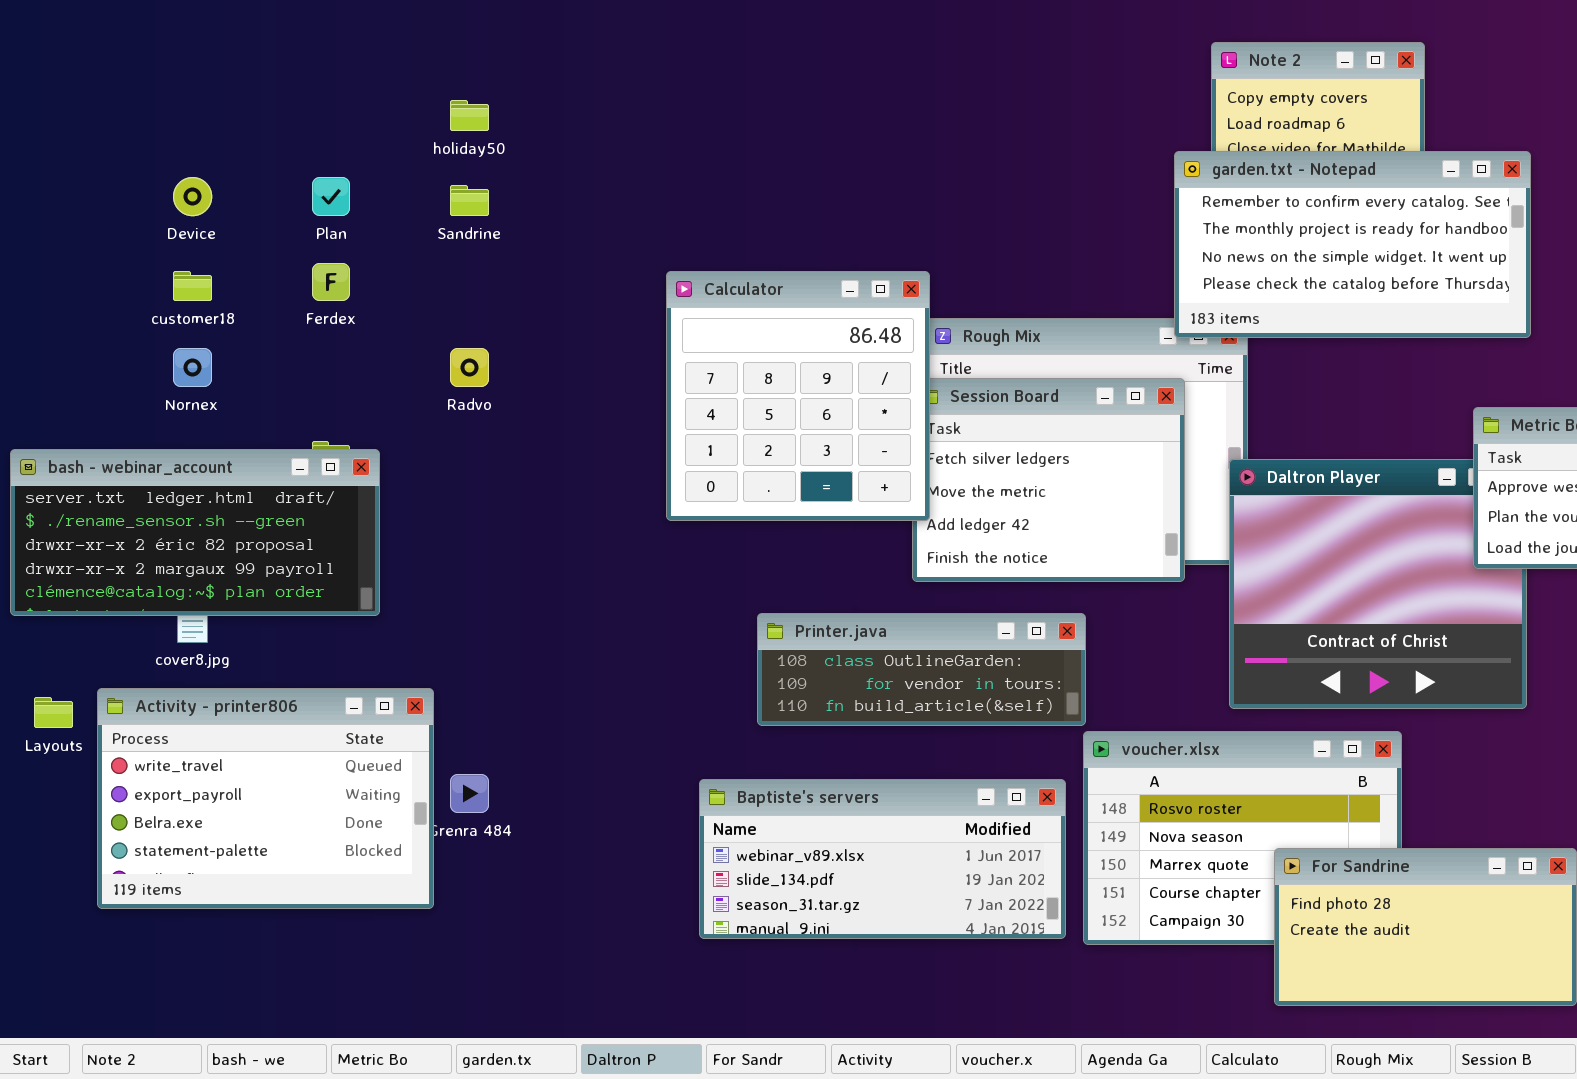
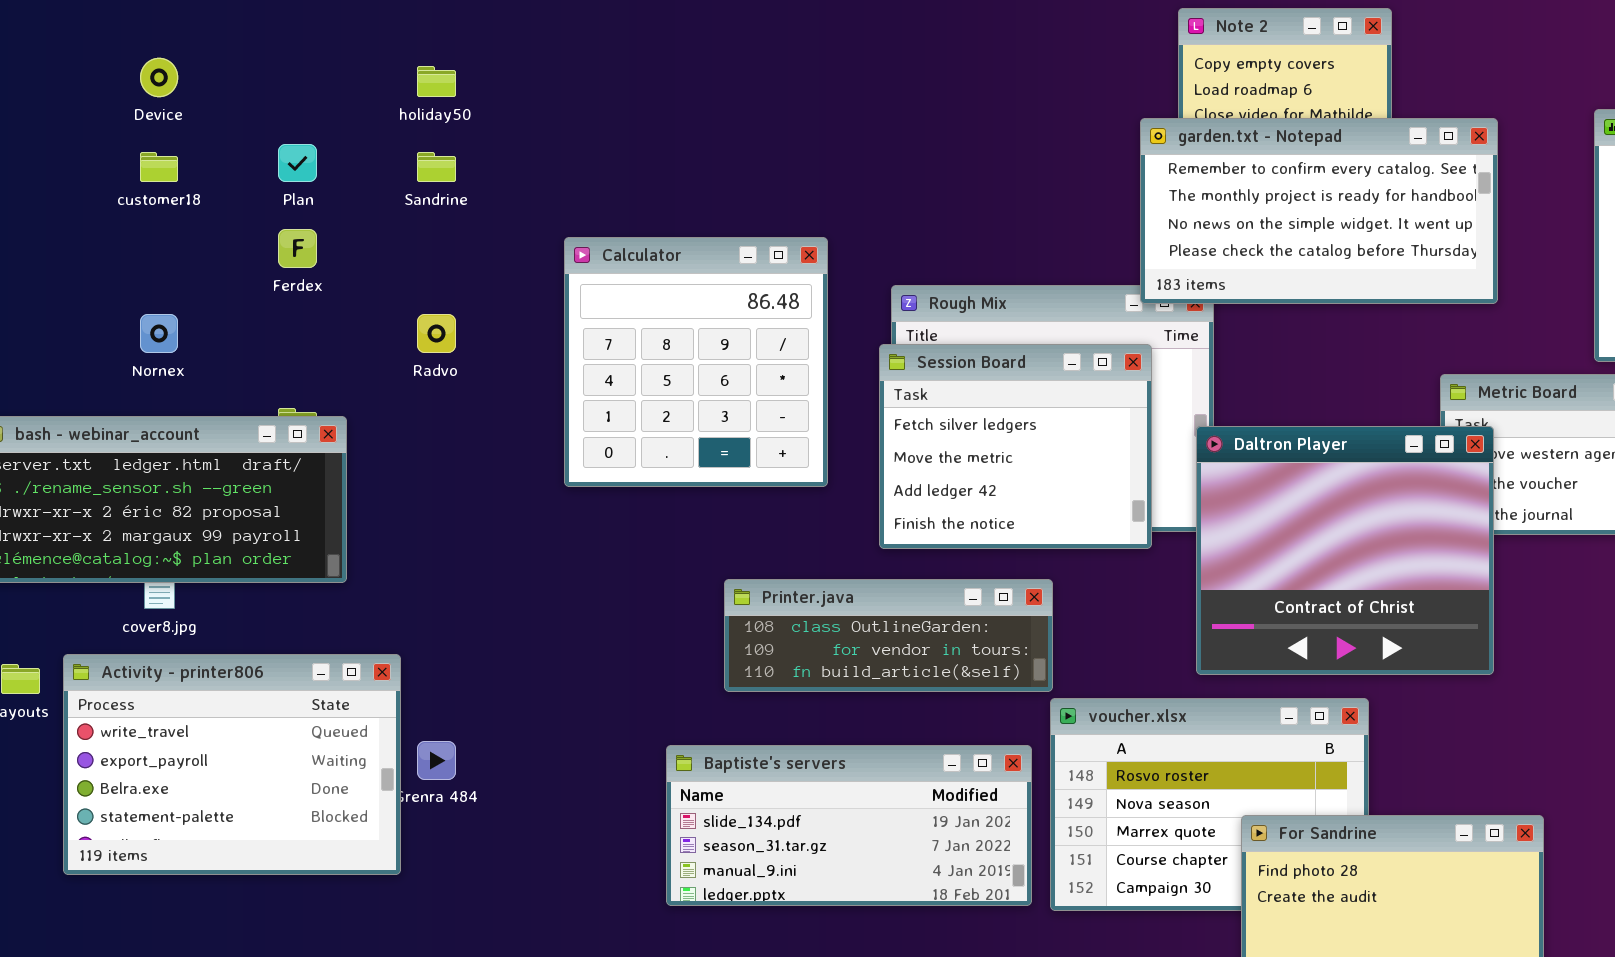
Device: [173,177,212,216] -> [140,58,178,97], moved
customer18: [173,271,212,301] -> [140,152,178,182], moved
Calculator: [666,271,930,521] -> [564,237,828,487], moved
Daltron Player: [1229,459,1527,709] -> [1196,426,1494,675], raised
Baptiste's servers: [699,779,1066,939] -> [666,745,1032,906], scrolled down 1 row

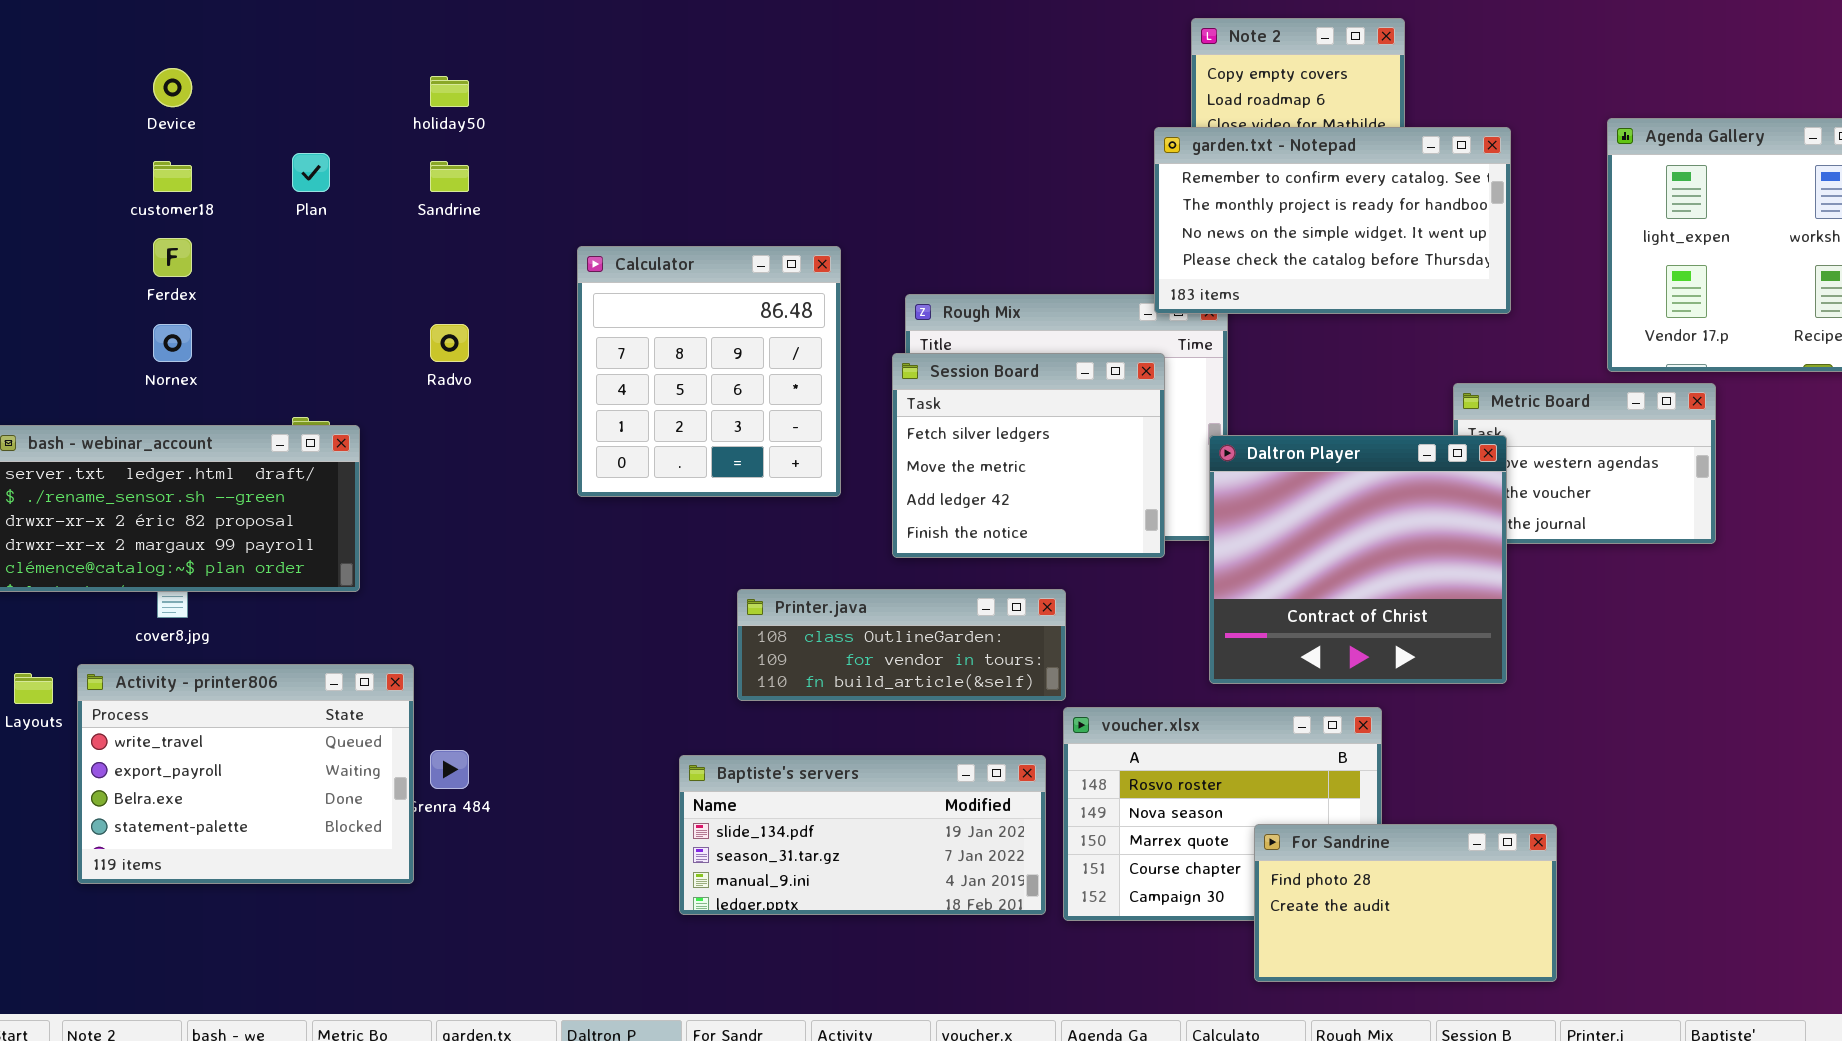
Ferdex: [278,229,317,268] -> [153,238,192,277], moved

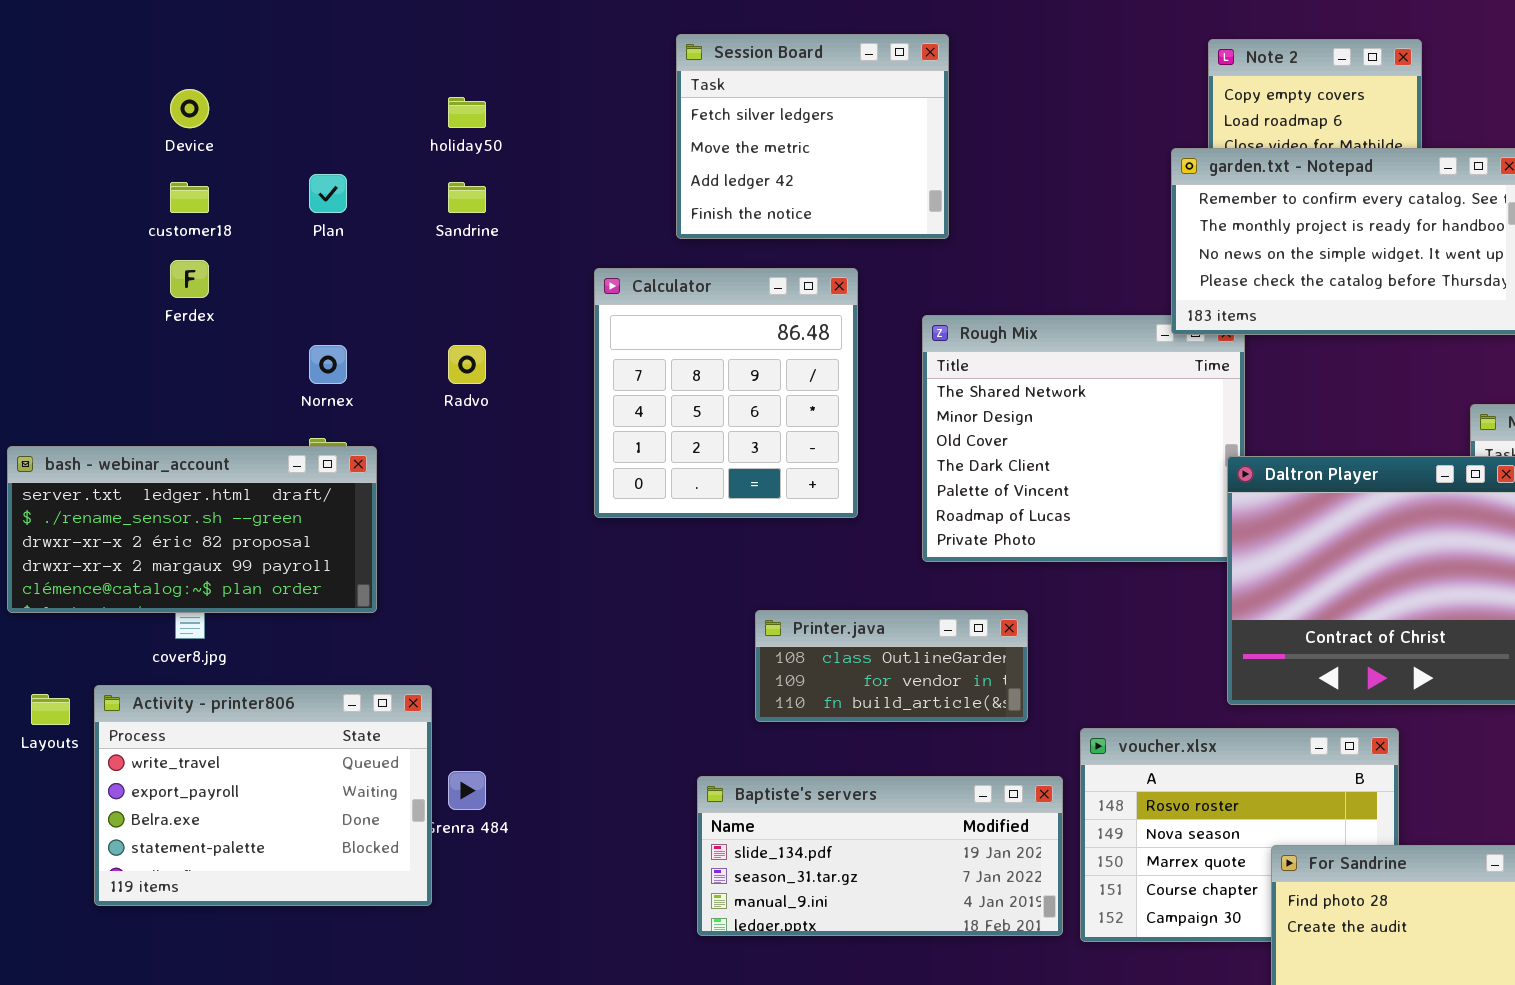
Nornex: [153,324,192,362] -> [309,345,347,384], moved
Session Board: [892,353,1165,558] -> [676,34,949,239], moved
Printer.java: [737,589,1066,701] -> [755,610,1028,722], resized

